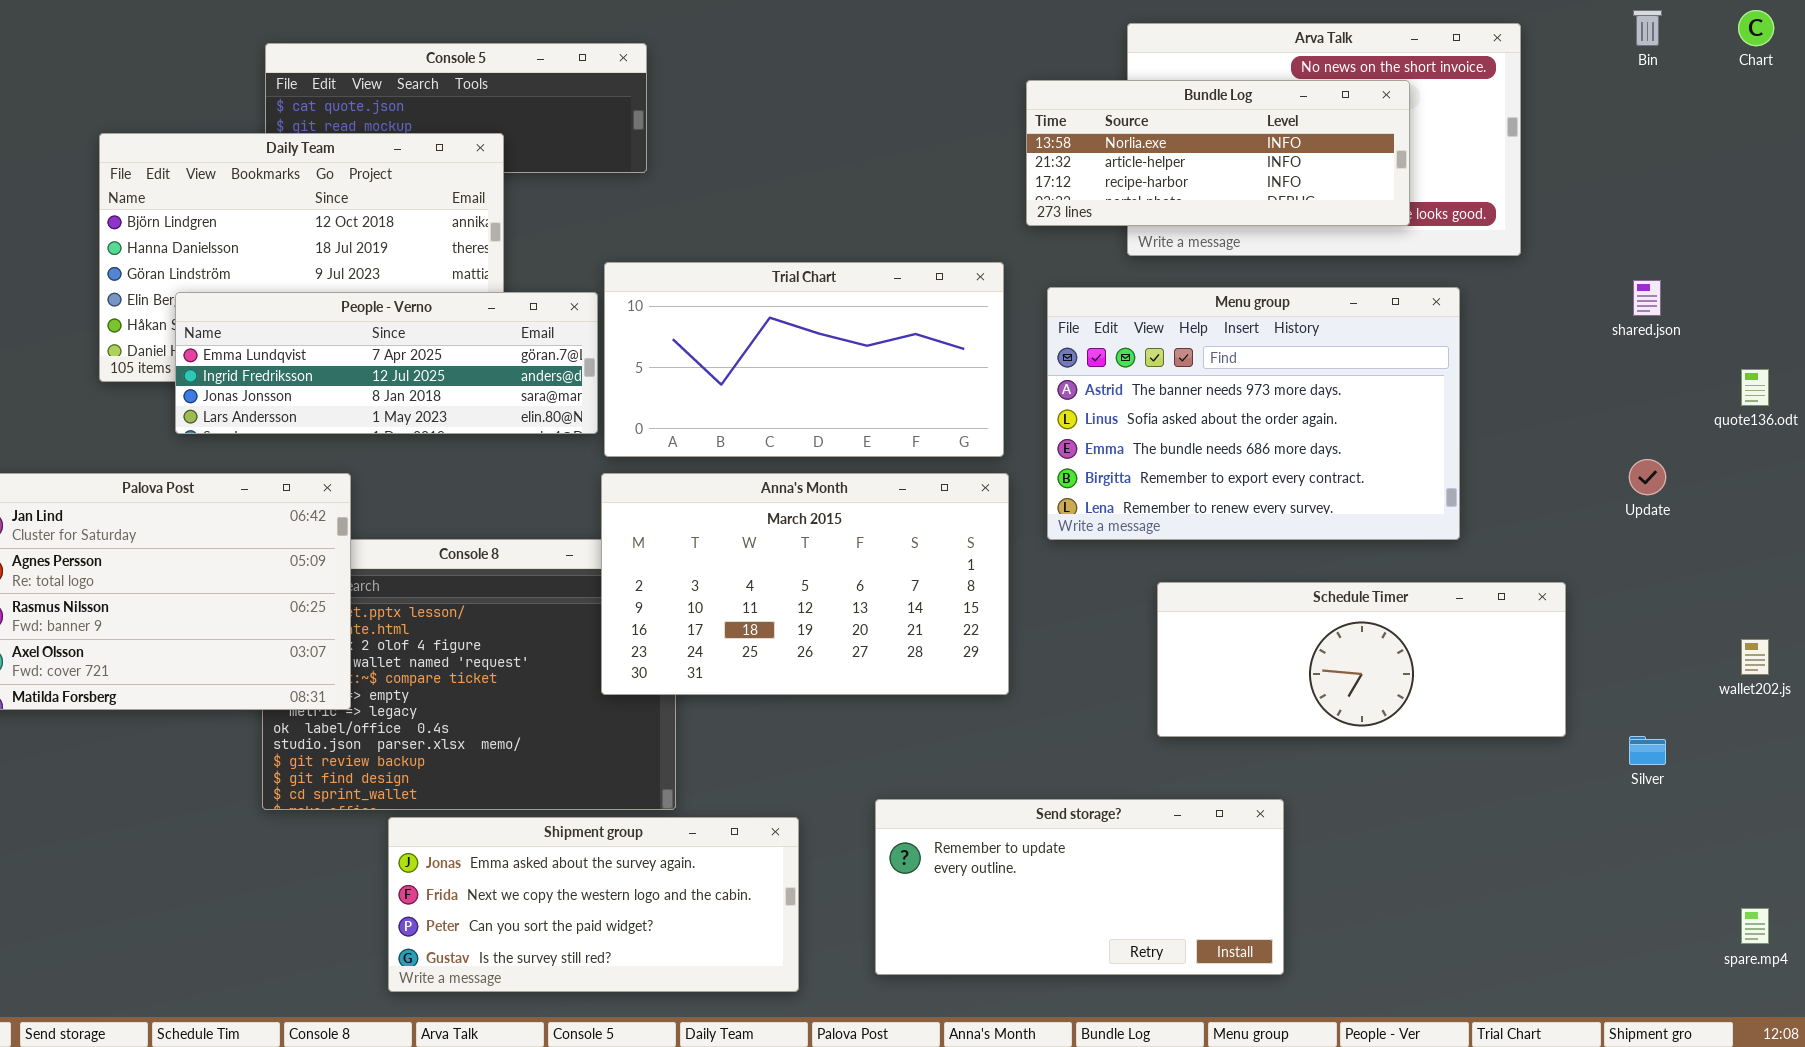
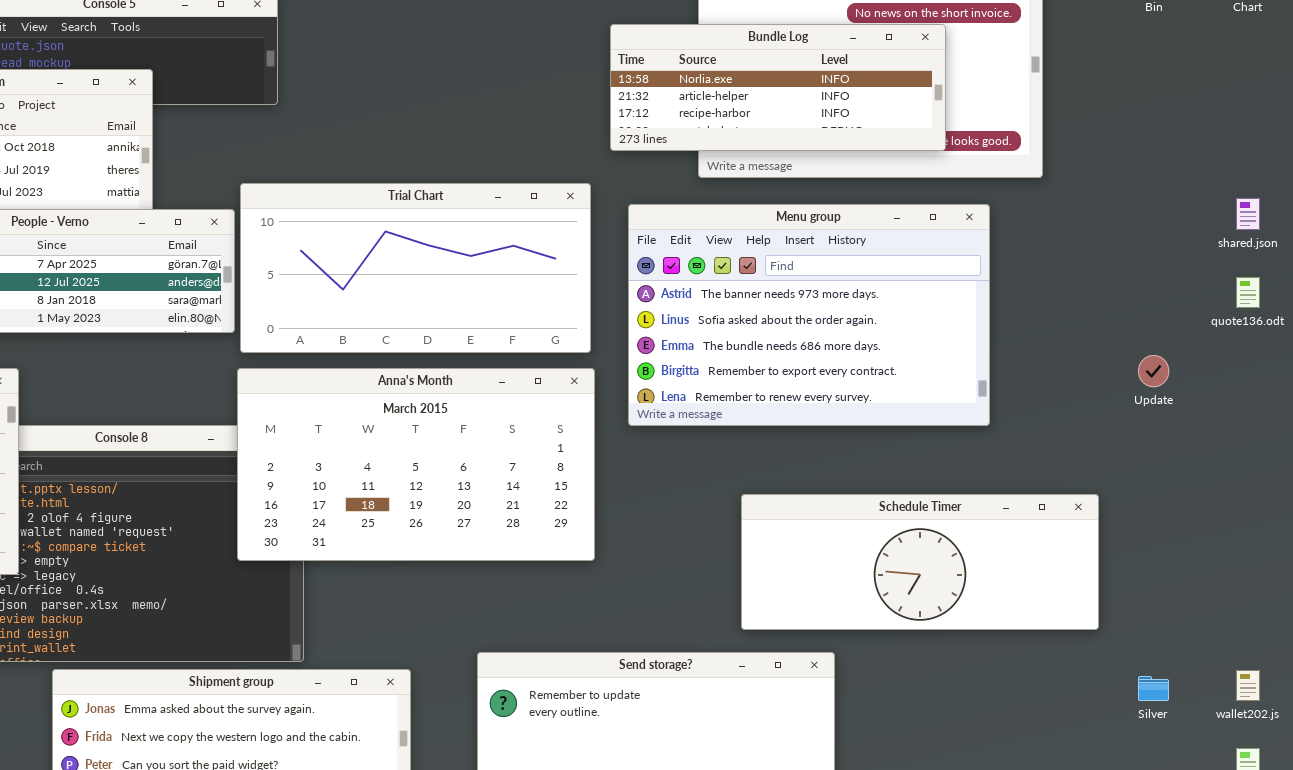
shared.json: [1633,280,1661,316] -> [1236,198,1260,230], moved
Schedule Timer: [1157,582,1566,737] -> [741,494,1099,630], moved
wallet202.js: [1741,639,1769,675] -> [1236,670,1260,701], moved
Silver: [1629,736,1666,765] -> [1138,676,1169,701], moved

